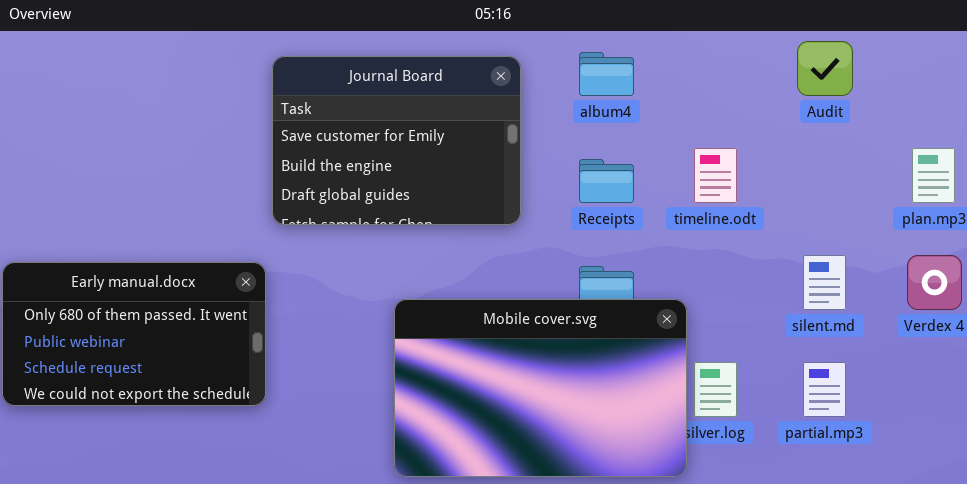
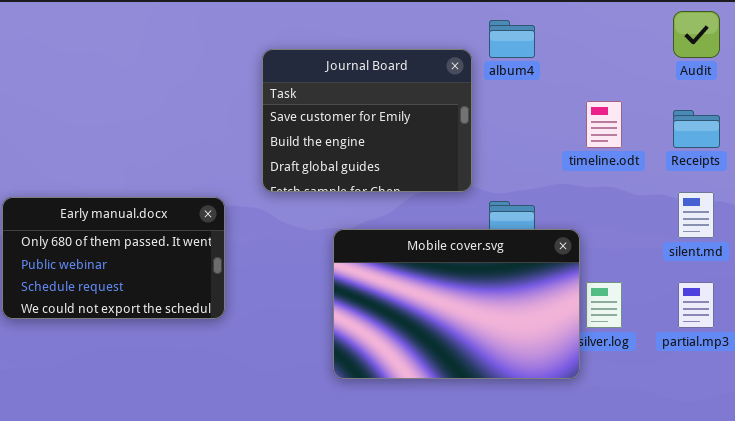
Journal Board: [272,56,521,225] -> [262,49,472,192], moved
Receipts: [579,159,634,203] -> [673,110,720,148], moved

